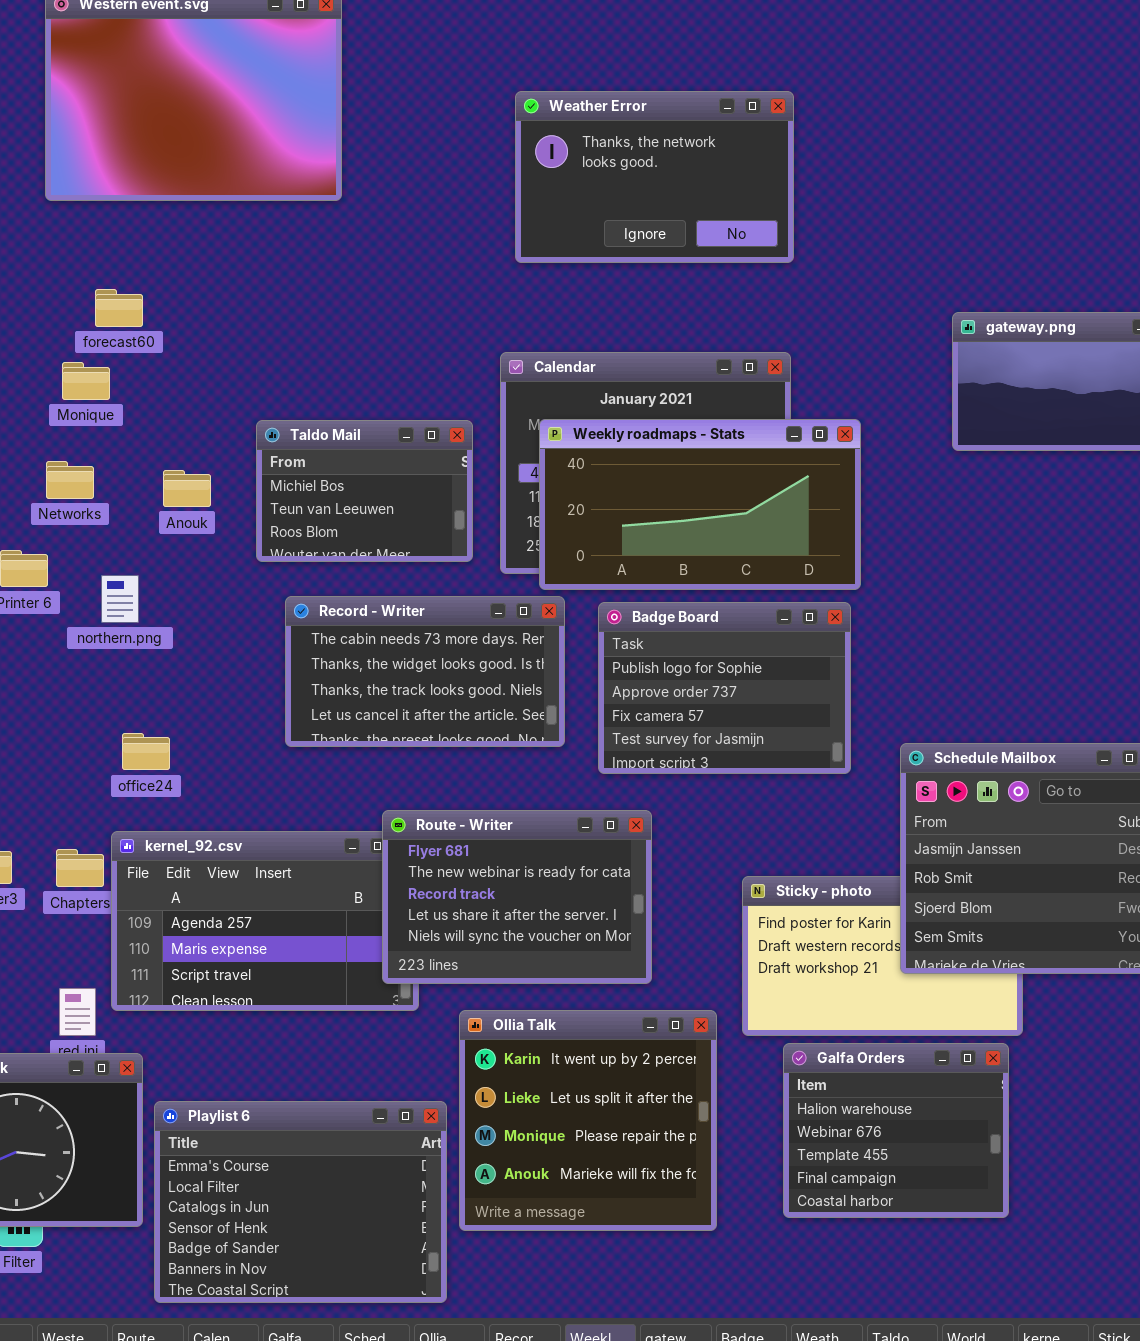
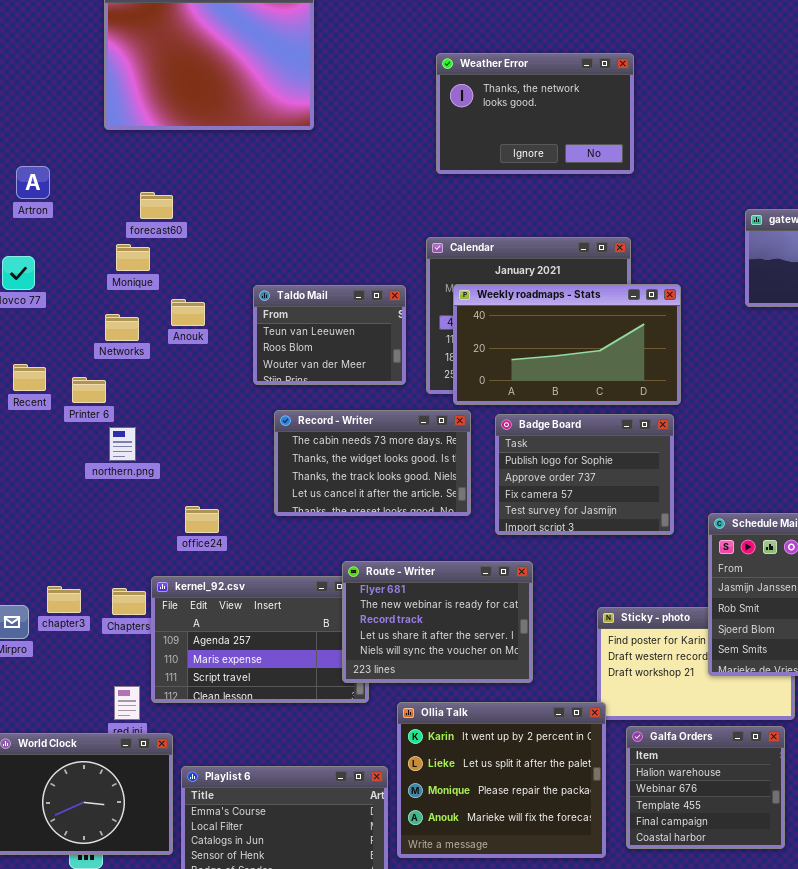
Taldo Mail: [256,420,473,562] -> [253,285,406,385], scrolled down 1 row
Anouk: [163,470,211,507] -> [171,299,205,326], moved
northern.png: [101,575,139,623] -> [109,427,136,461], moved
office24: [122,733,170,770] -> [185,506,219,533], moved
Ollia Talk: [459,1010,717,1231] -> [397,702,606,858], resized

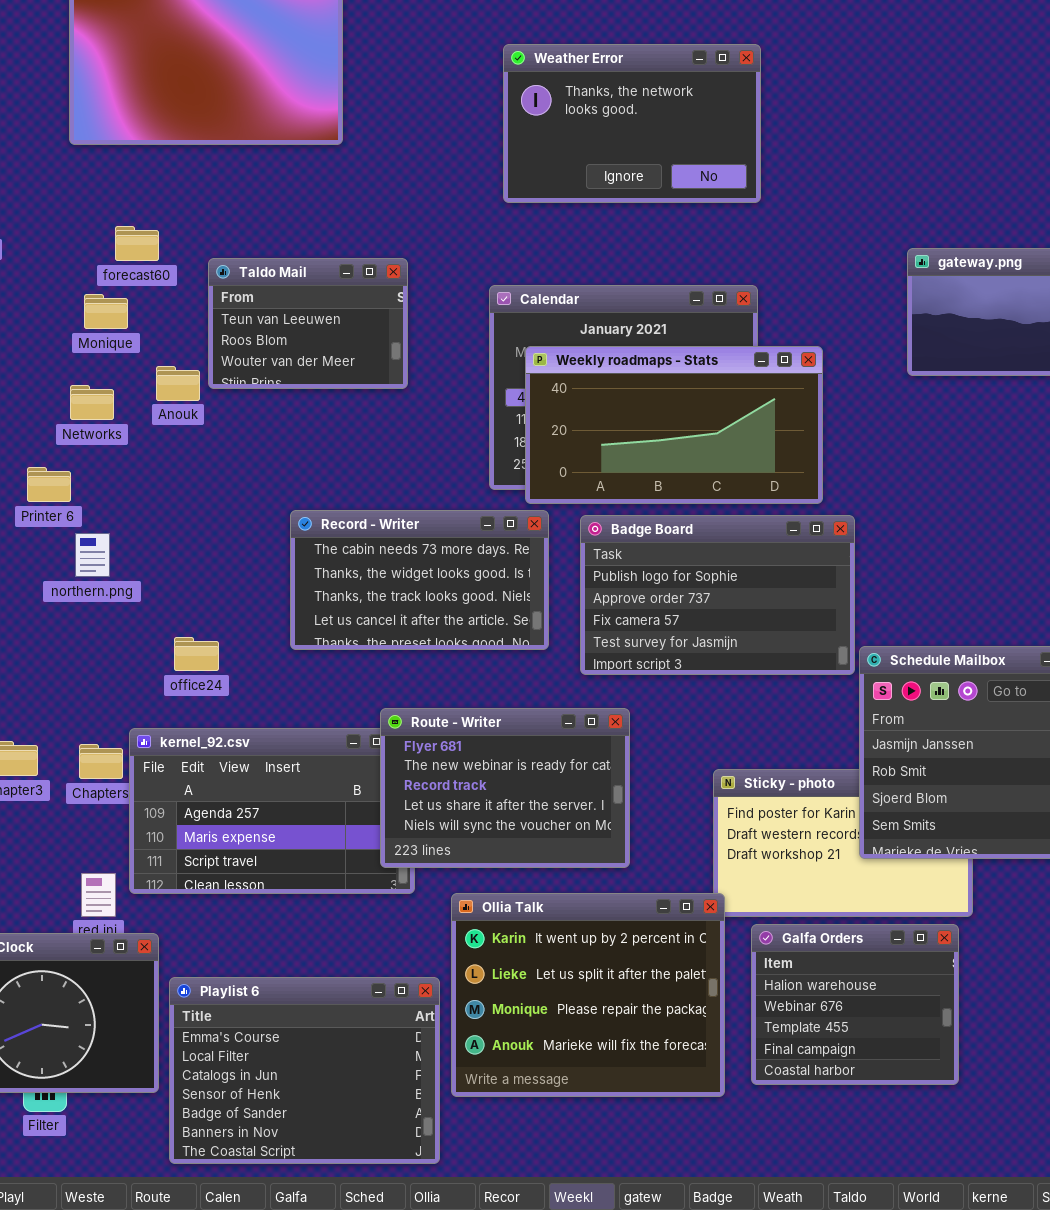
Taldo Mail: [253,285,406,385] -> [208,258,408,389], moved
Badge Board: [495,414,674,535] -> [580,515,855,675], resized

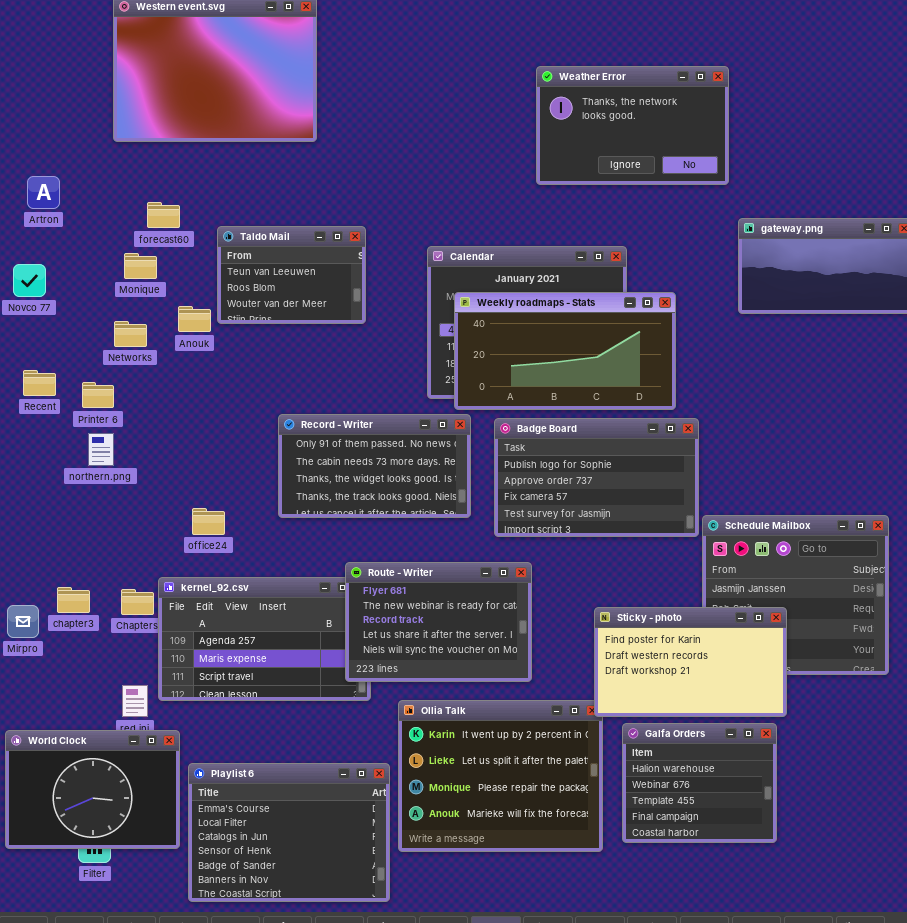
Weather Error: [503,44,761,203] -> [536,66,729,185], moved
Record - Writer: [290,510,549,650] -> [278,414,471,518], scrolled up 1 row
northern.png: [75,533,110,577] -> [88,433,114,466], moved
Sticky - photo: [713,769,973,917] -> [594,607,787,717], raised

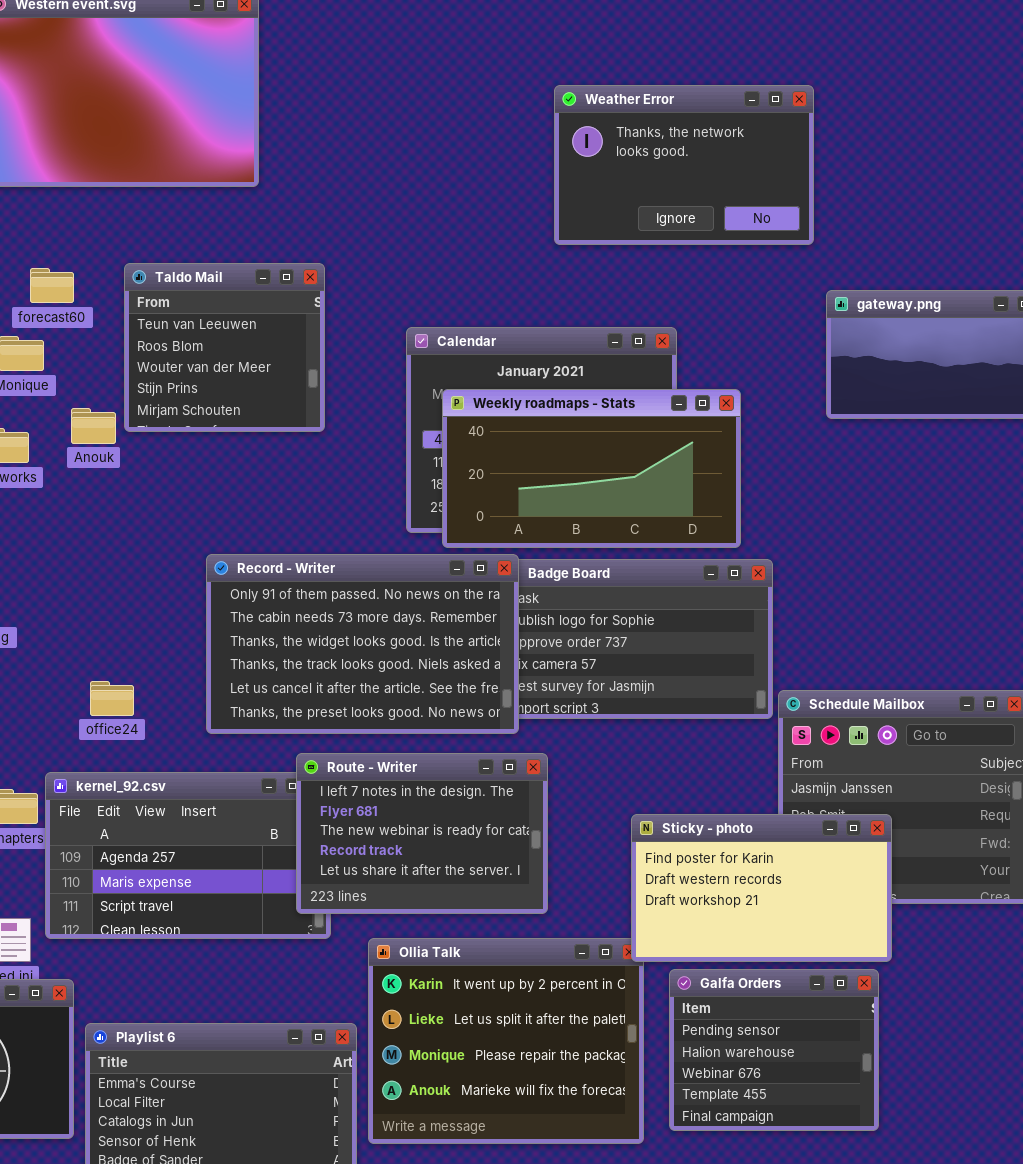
Taldo Mail: [217,226,366,324] -> [124,263,325,432], resized
Record - Writer: [278,414,471,518] -> [206,554,519,734], resized
Route - Writer: [345,562,532,682] -> [296,753,548,914], scrolled up 1 row
Galfa Orders: [622,723,777,843] -> [669,969,879,1131], scrolled up 1 row

